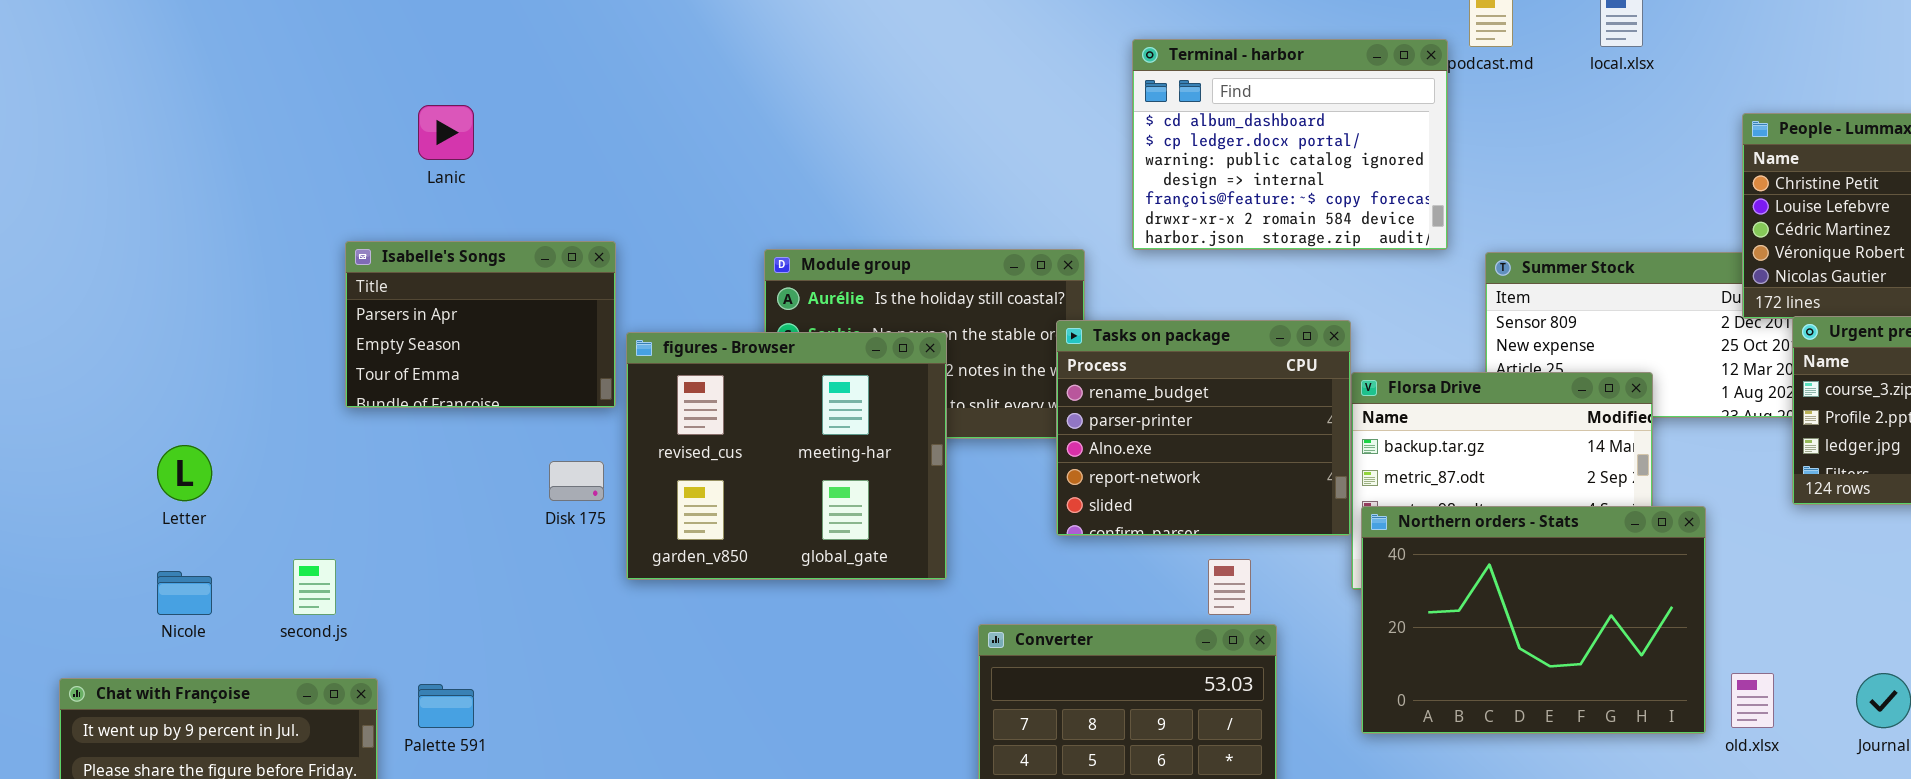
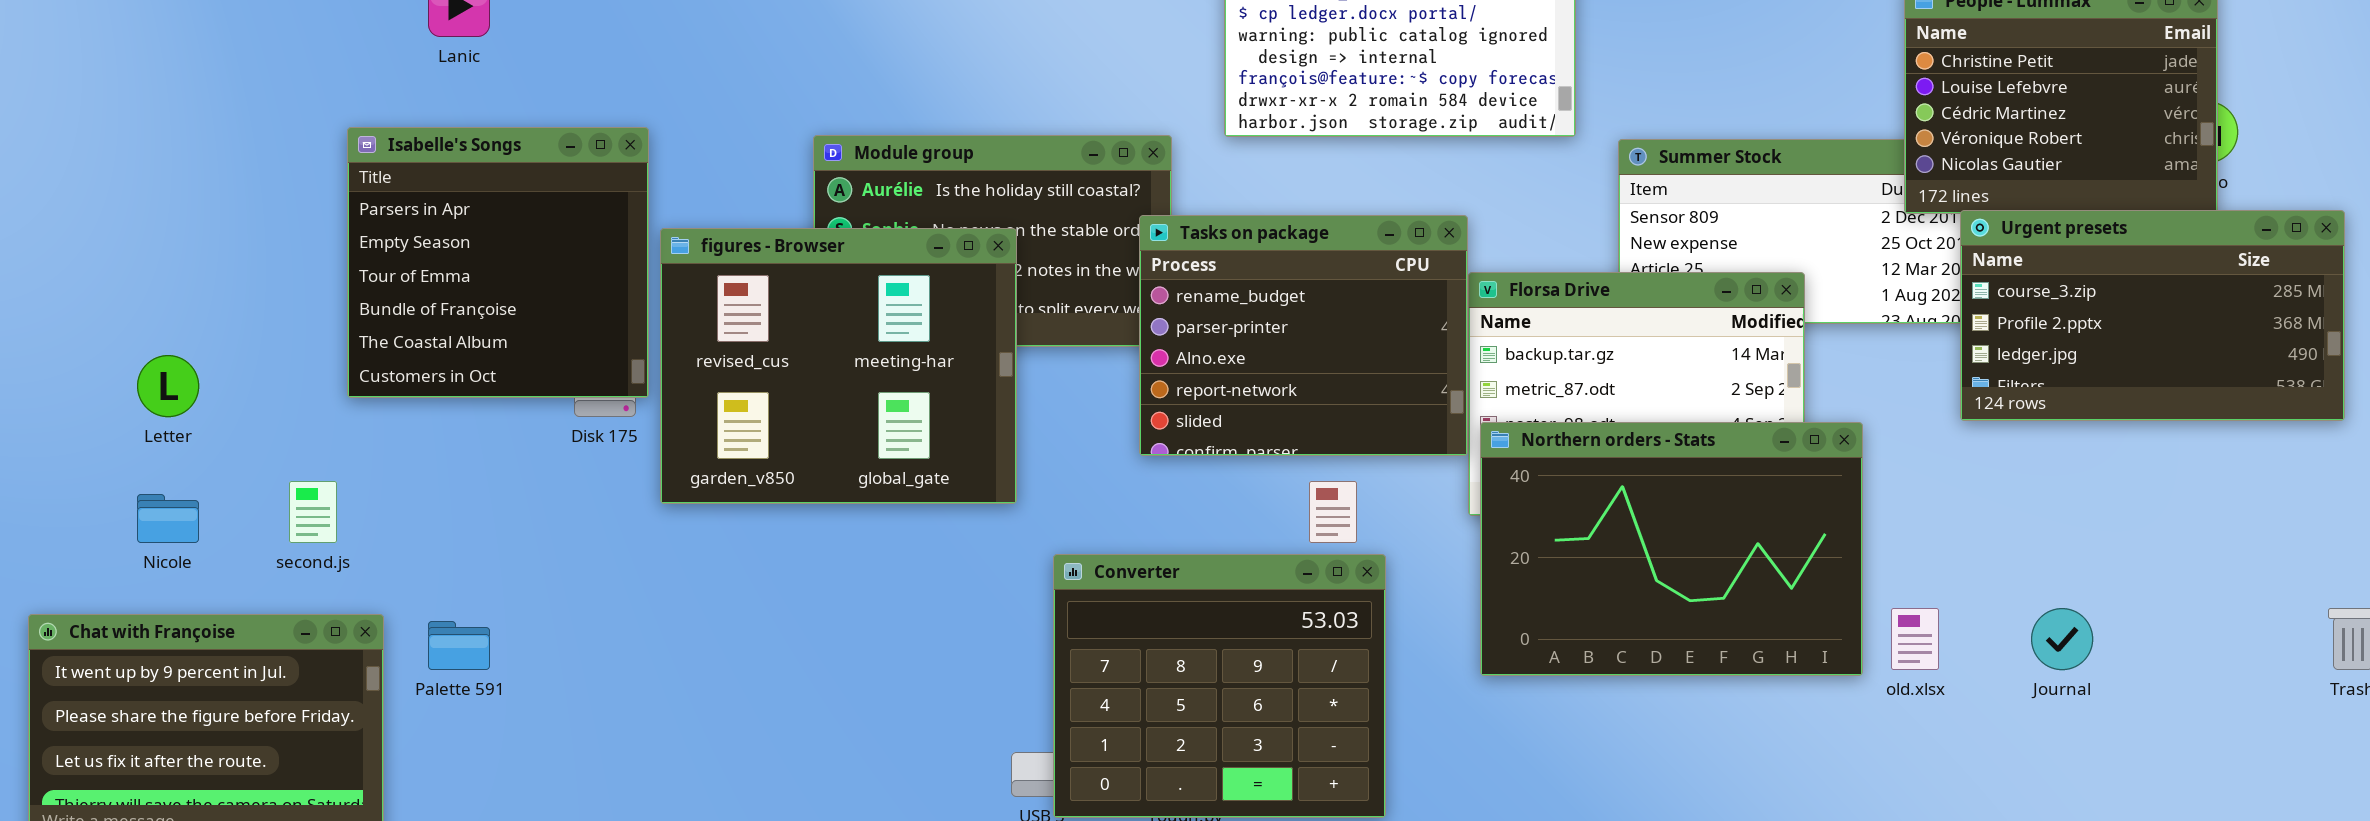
Isabelle's Songs: [345,241,616,408] -> [347,127,649,398], resized

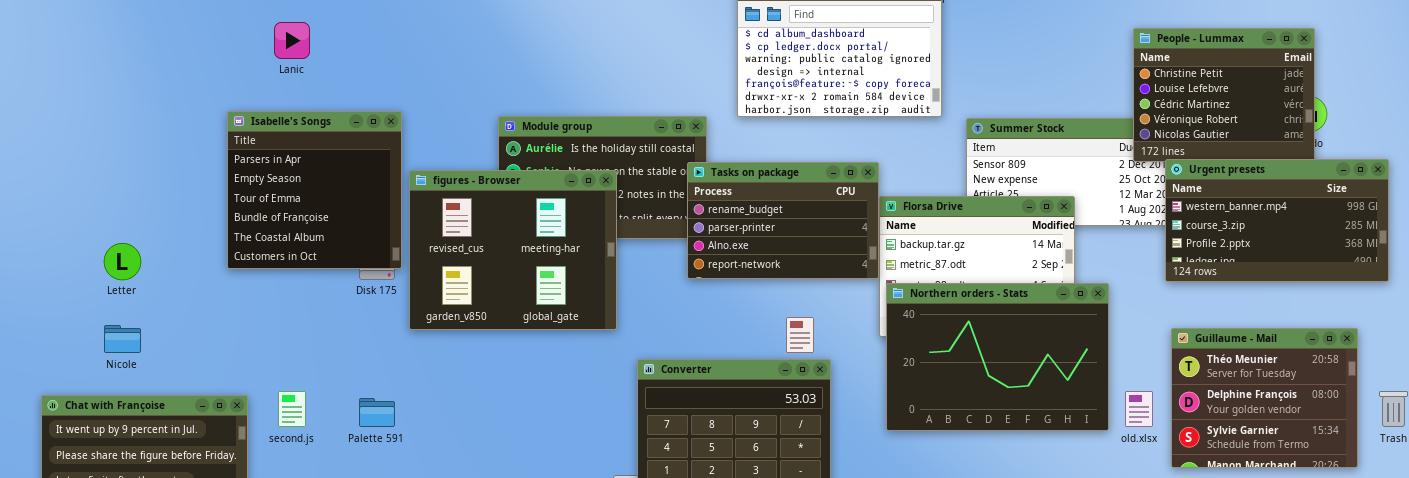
Urgent presets: [1960,210,2345,421] -> [1165,159,1389,282], scrolled up 1 row
Tasks on package: [1139,215,1468,456] -> [687,162,879,279], resized
second.js: [289,481,337,543] -> [278,391,306,427], moved
Guillaume - Mail: none -> [1171,328,1358,468], opened
Palette 591: [428,621,490,670] -> [359,398,395,427], moved

